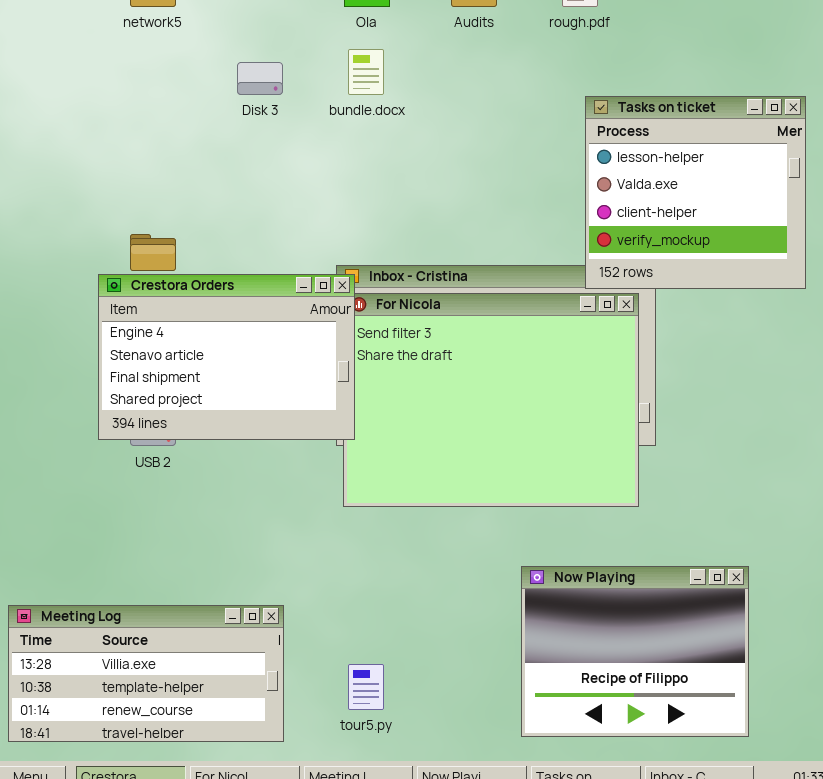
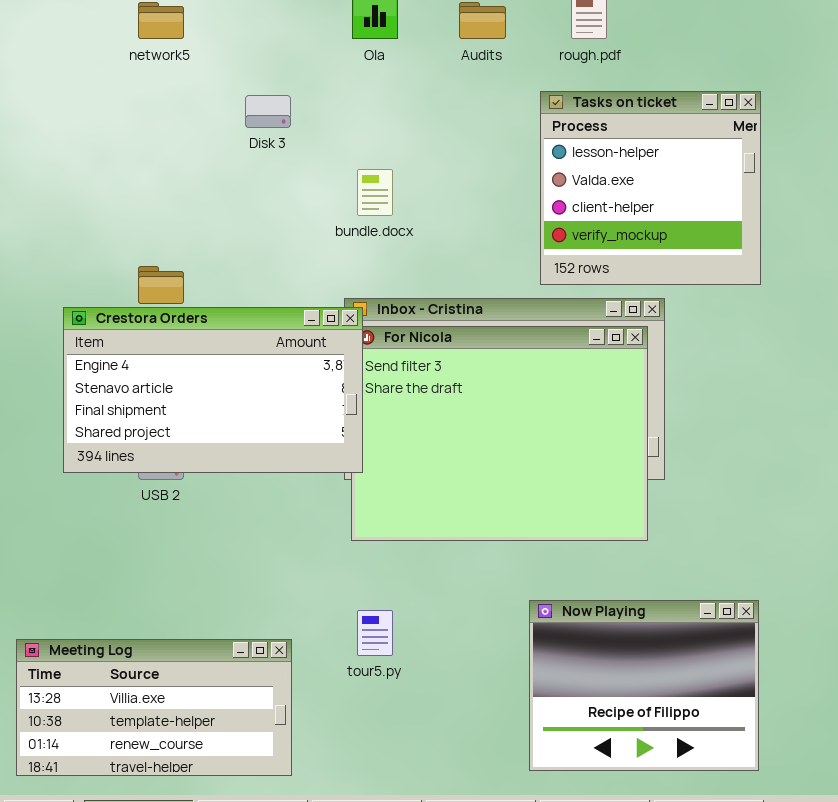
bundle.docx: [348,49,384,95] -> [357,169,393,216], moved
Tasks on ticket: [585,96,806,289] -> [540,91,761,285], moved
Crestora Orders: [98,274,355,440] -> [63,307,363,473], resized
tour5.py: [348,664,384,710] -> [357,610,393,656], moved

